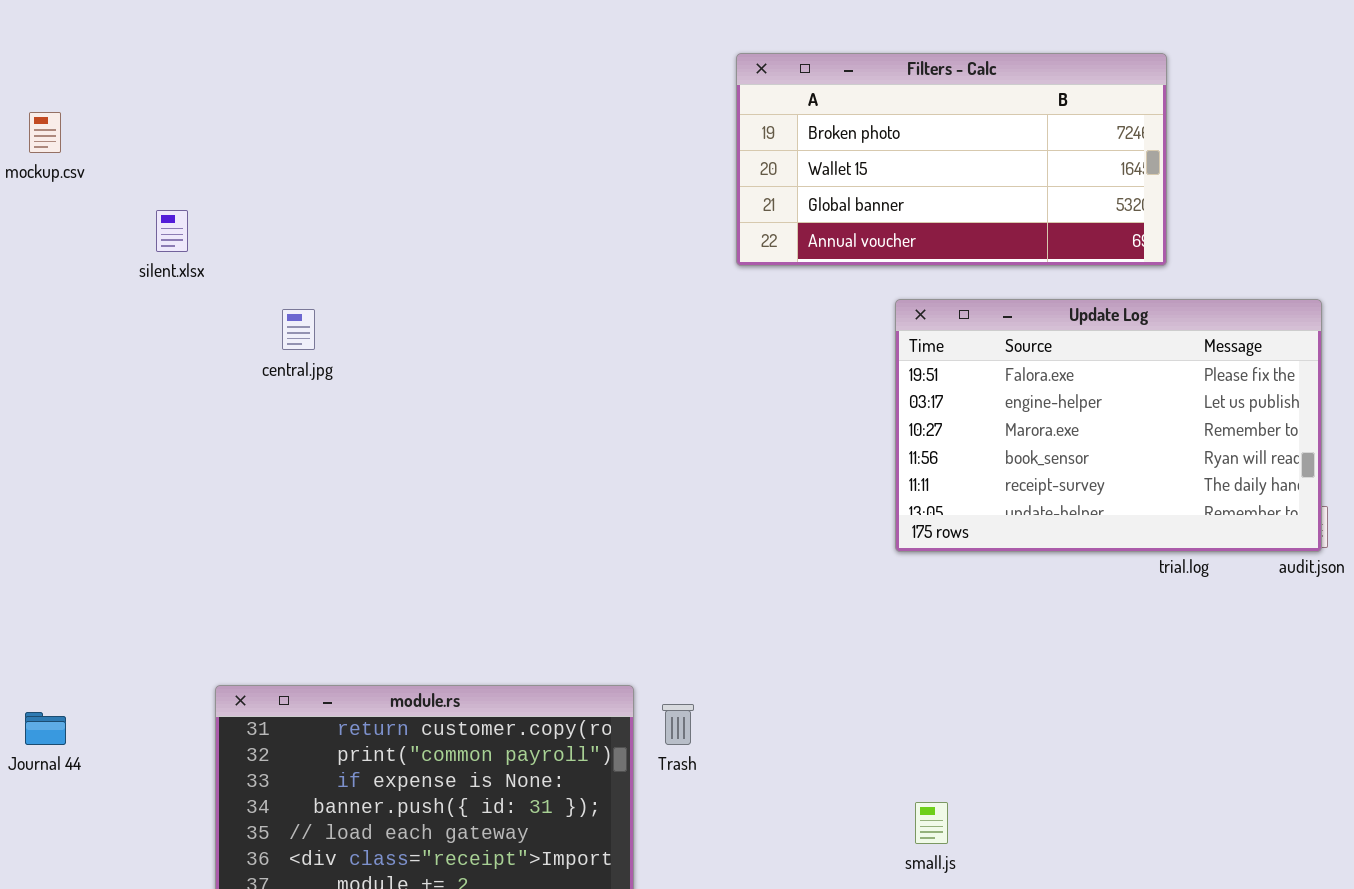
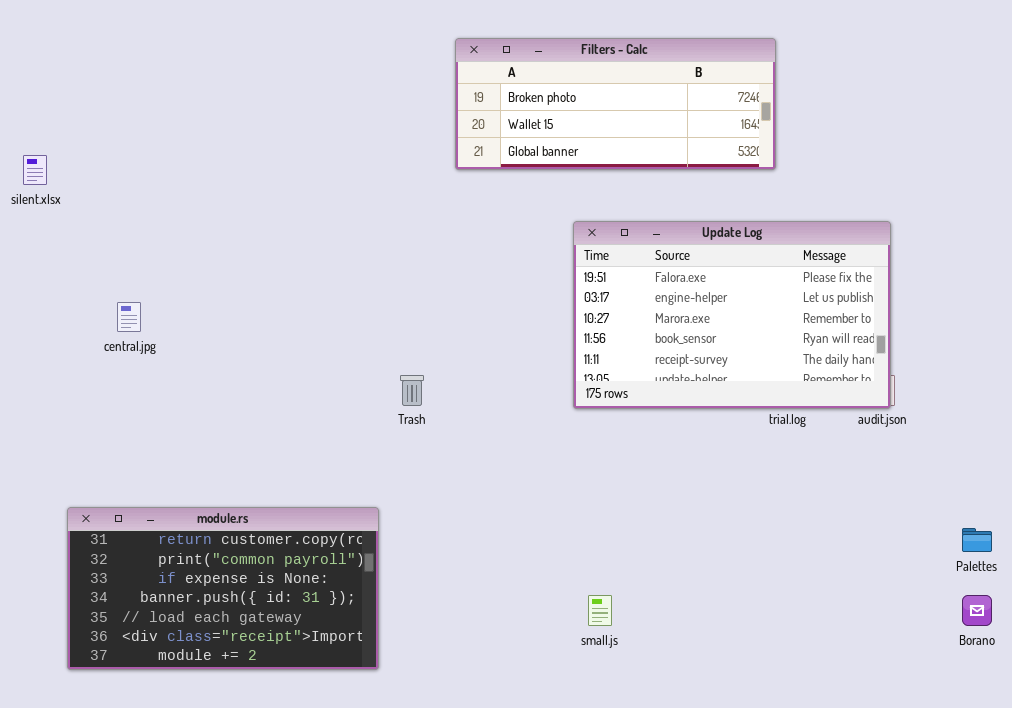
Filters - Calc: [736,53,1167,266] -> [455,38,776,170], resized
central.jpg: [282,309,315,350] -> [117,302,141,332], moved
Trash: [662,704,694,745] -> [400,375,424,406], moved

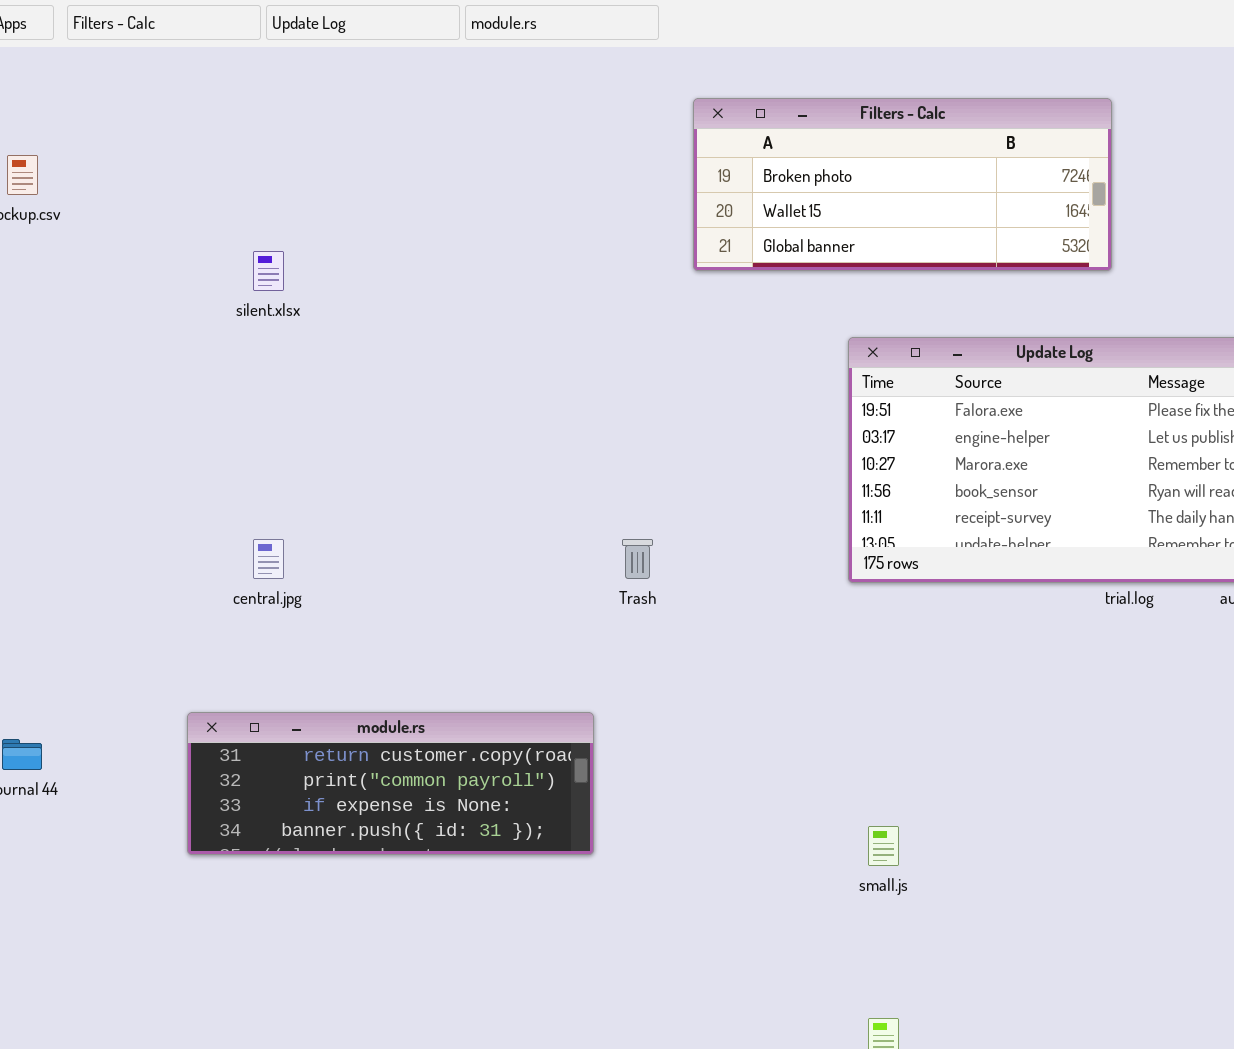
silent.xlsx: [23,155,47,185] -> [253,251,284,291], moved
central.jpg: [117,302,141,332] -> [253,539,284,579], moved
module.rs: [67,507,379,670] -> [187,712,594,855], resized

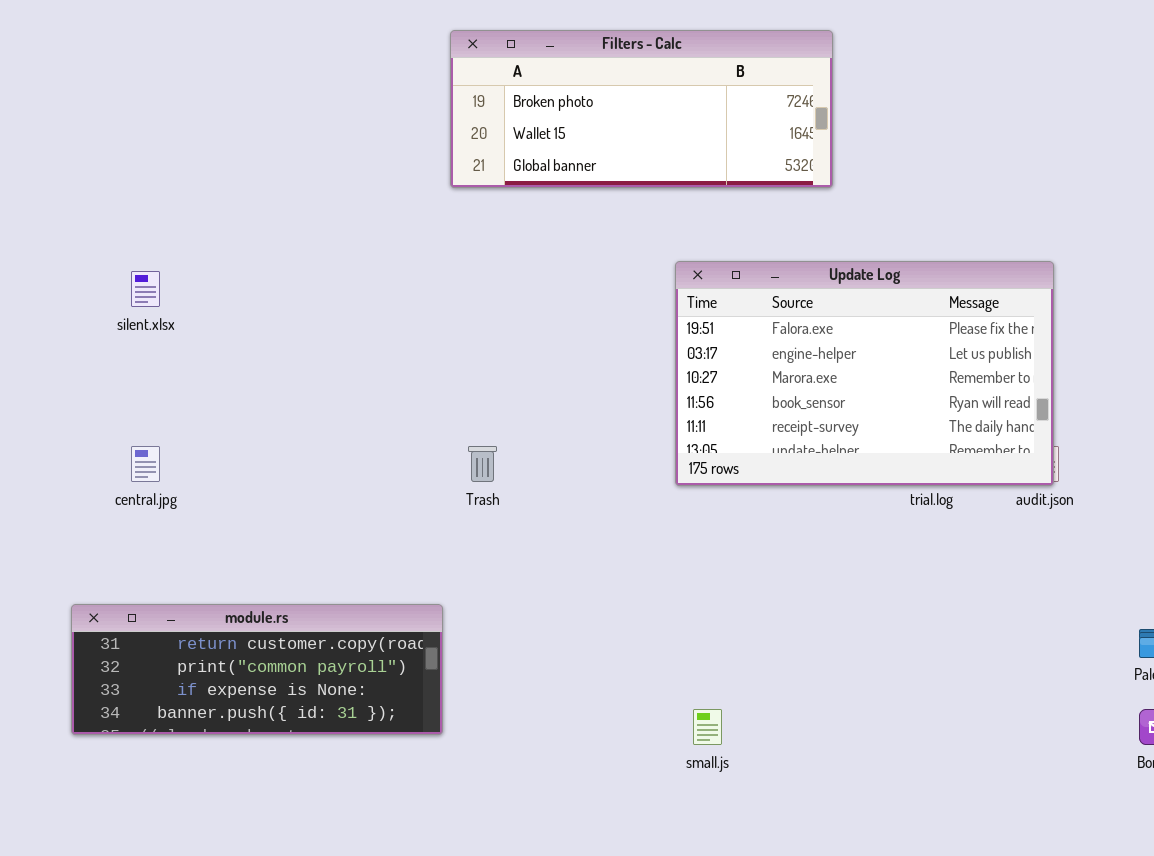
Filters - Calc: [693,98,1112,271] -> [450,30,833,188], moved
silent.xlsx: [253,251,284,291] -> [131,271,160,307], moved

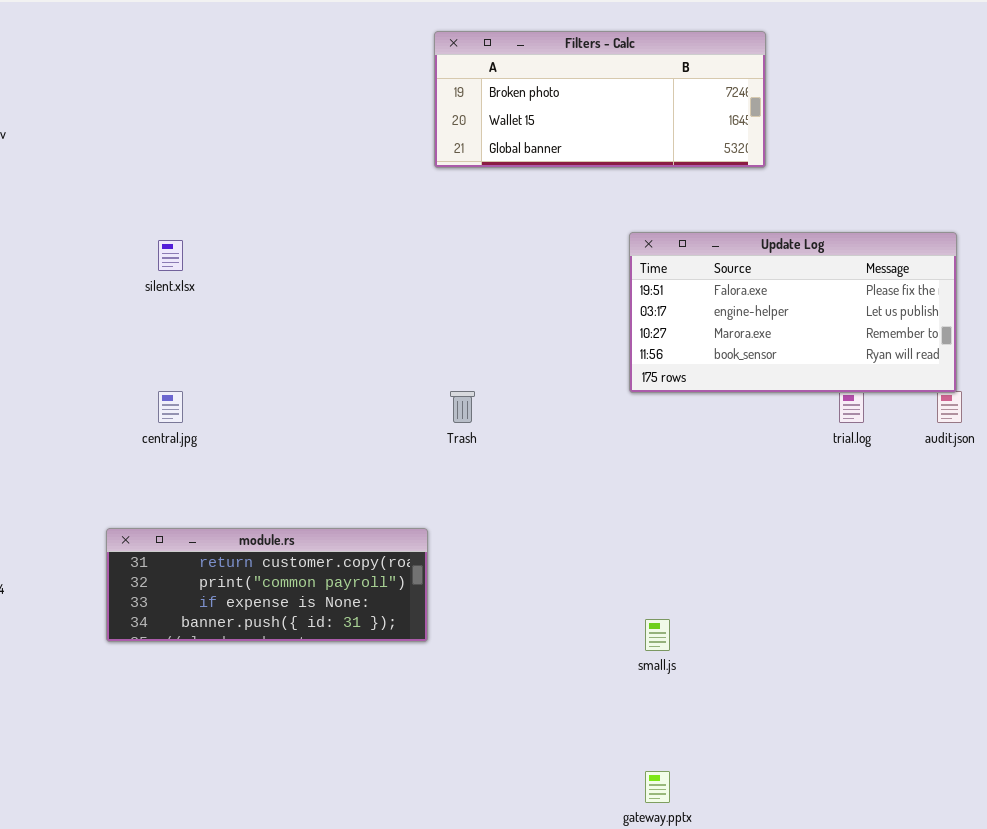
Update Log: [675,261,1054,486] -> [629,232,957,393], resized

